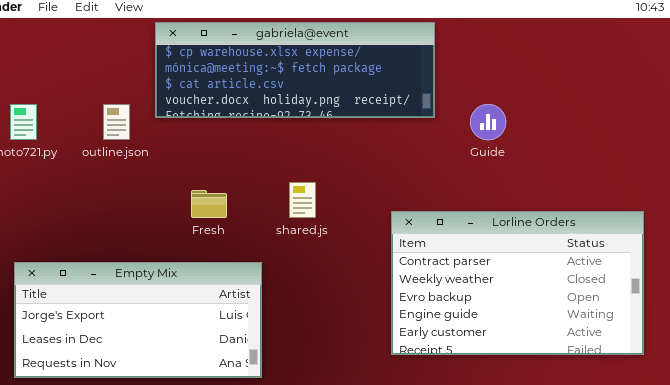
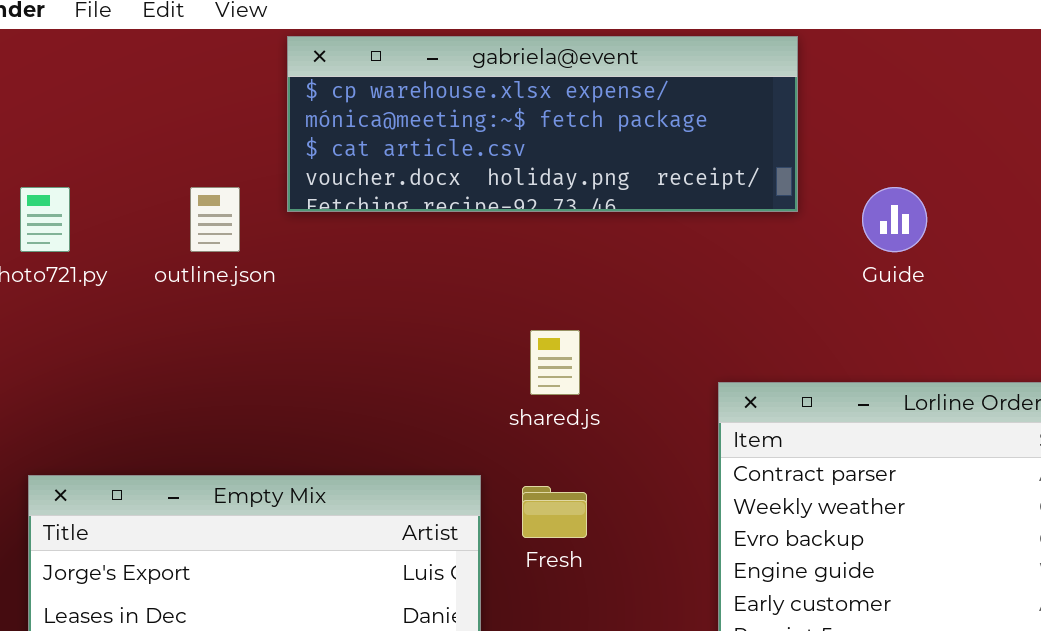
Fresh: [191,190,227,218] -> [522,486,587,538], moved

